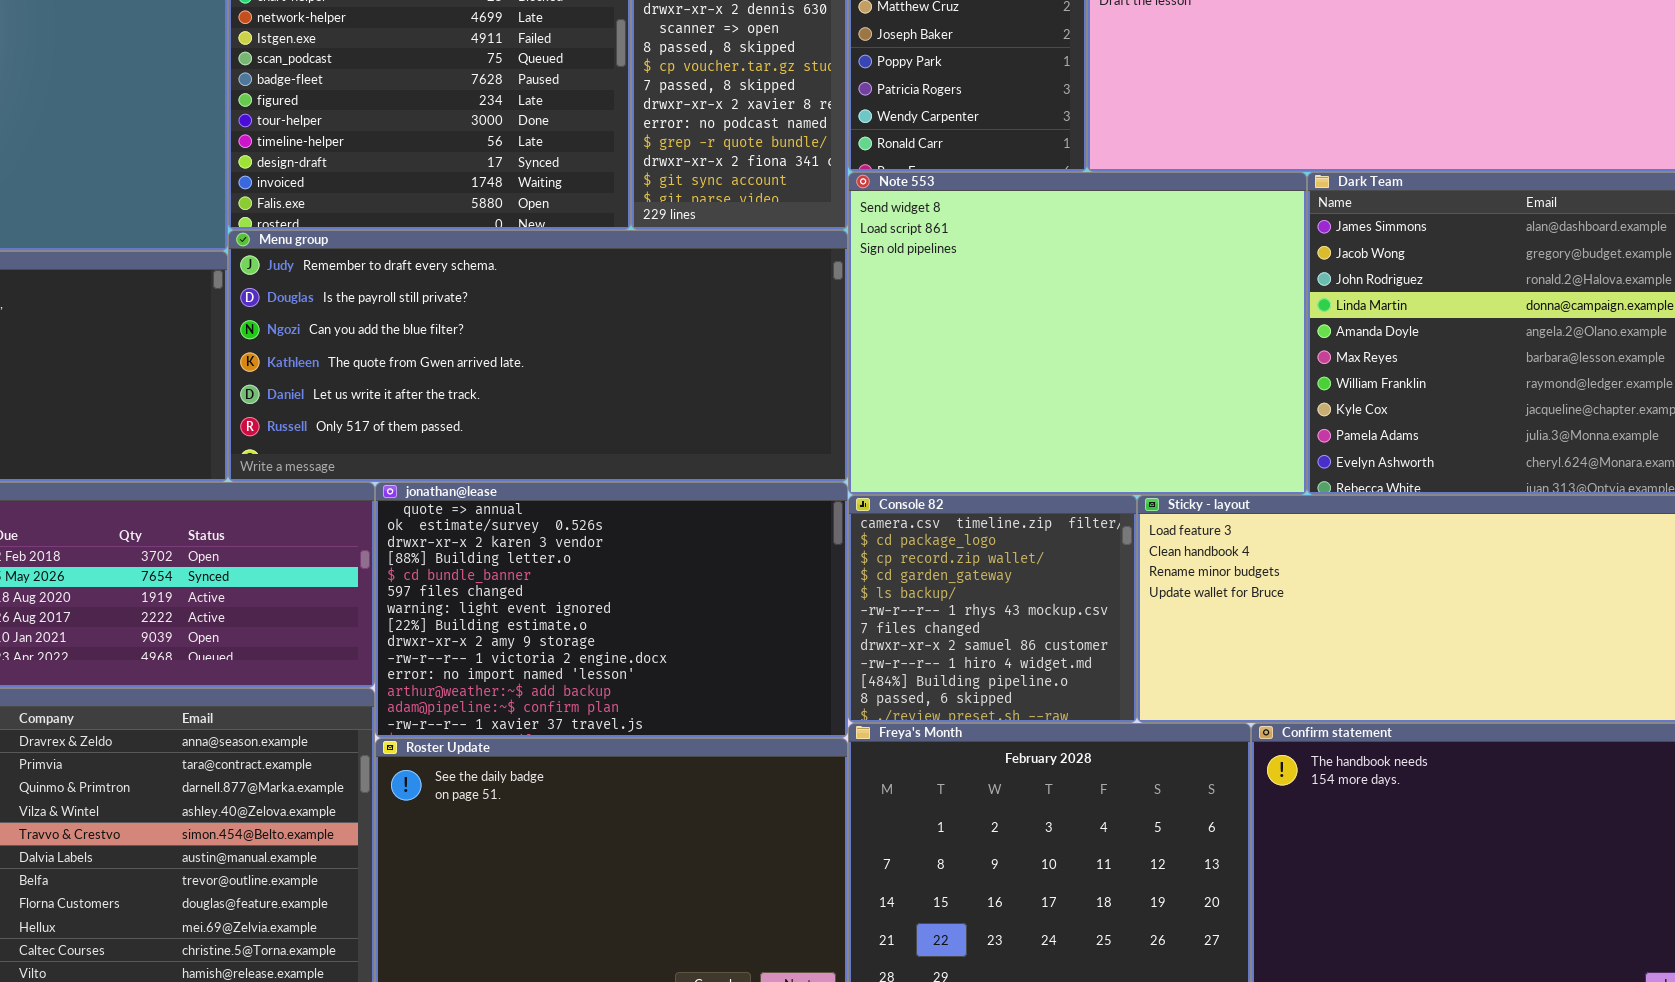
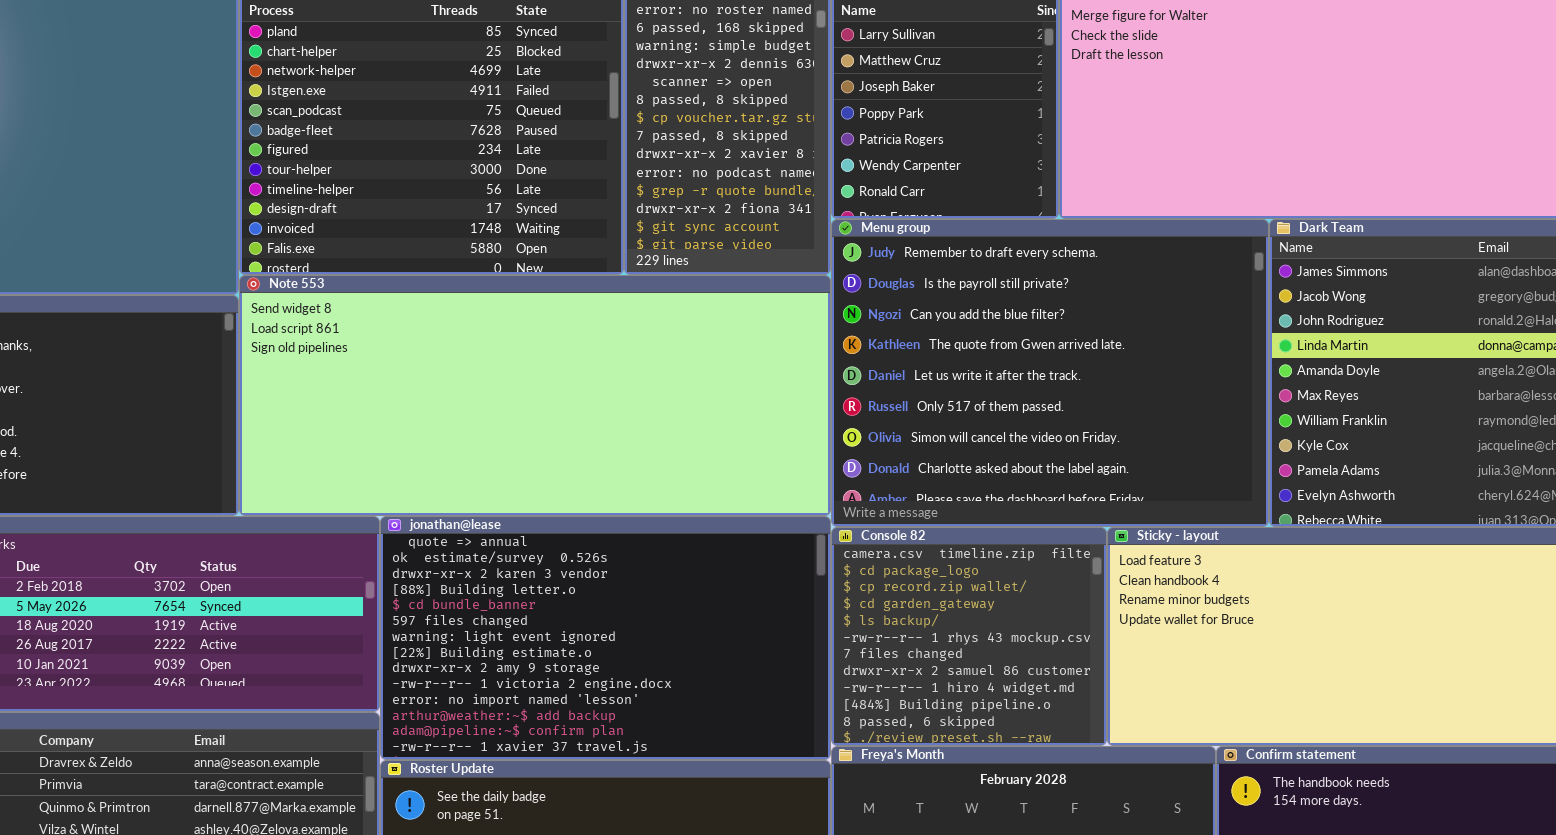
Note 553: [848,172,1307,495] -> [239,275,831,516], moved, resized
Menu group: [228,230,848,482] -> [831,219,1269,527], moved, resized

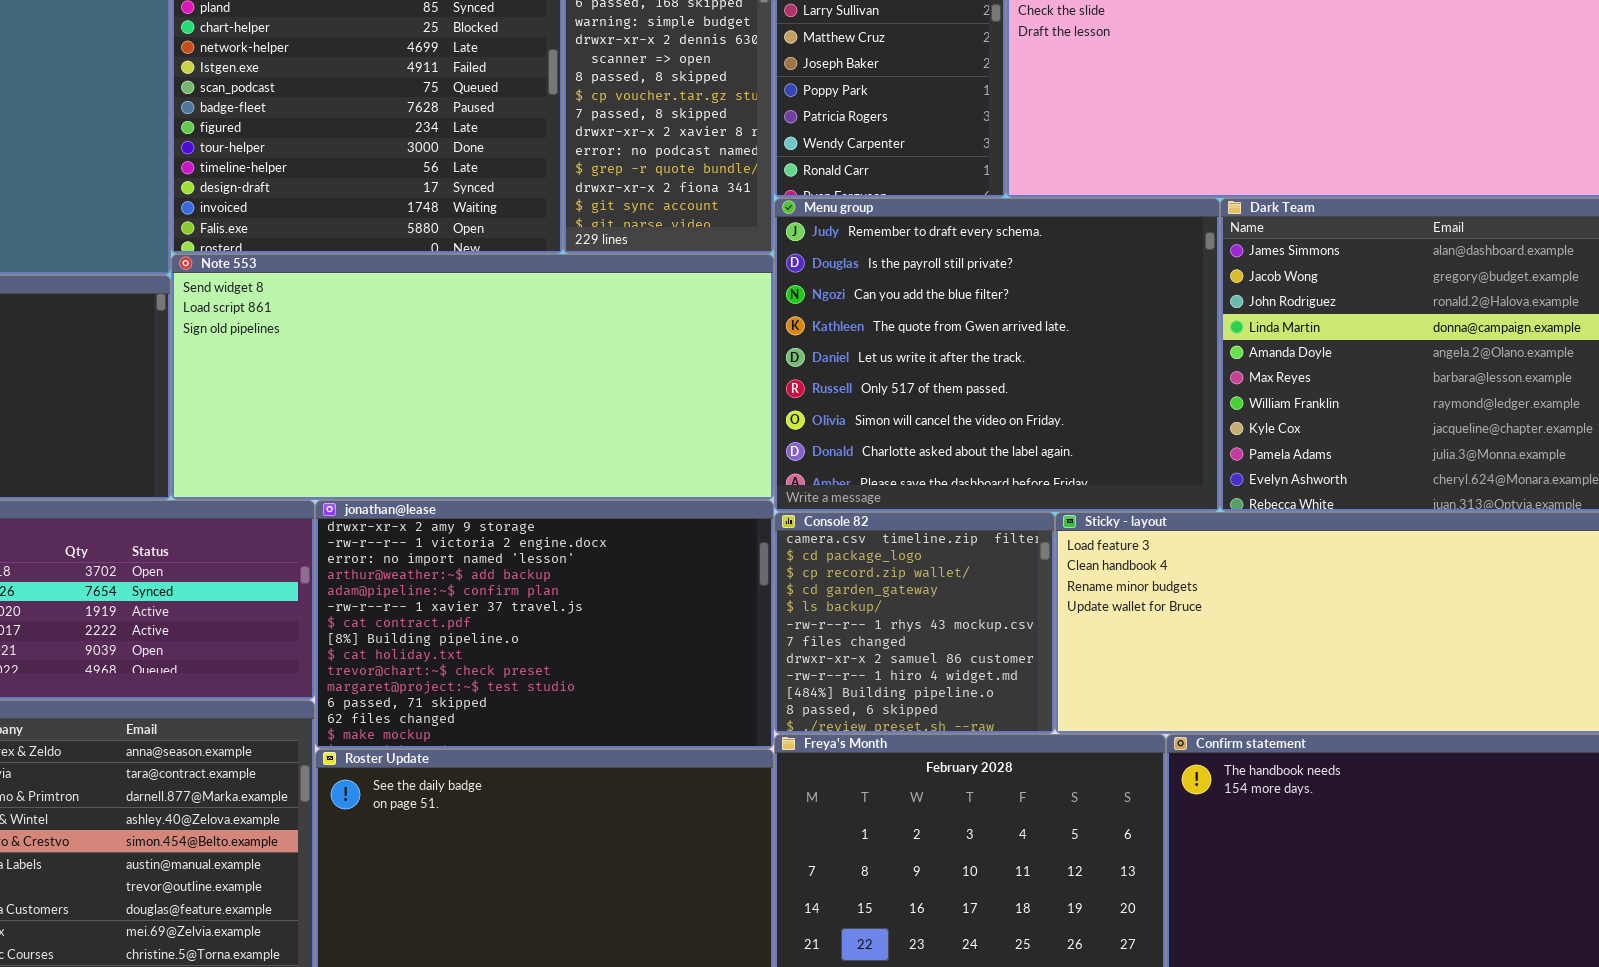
jonathan@lease: [380,516,831,760] -> [315,500,774,749], scrolled down 8 rows

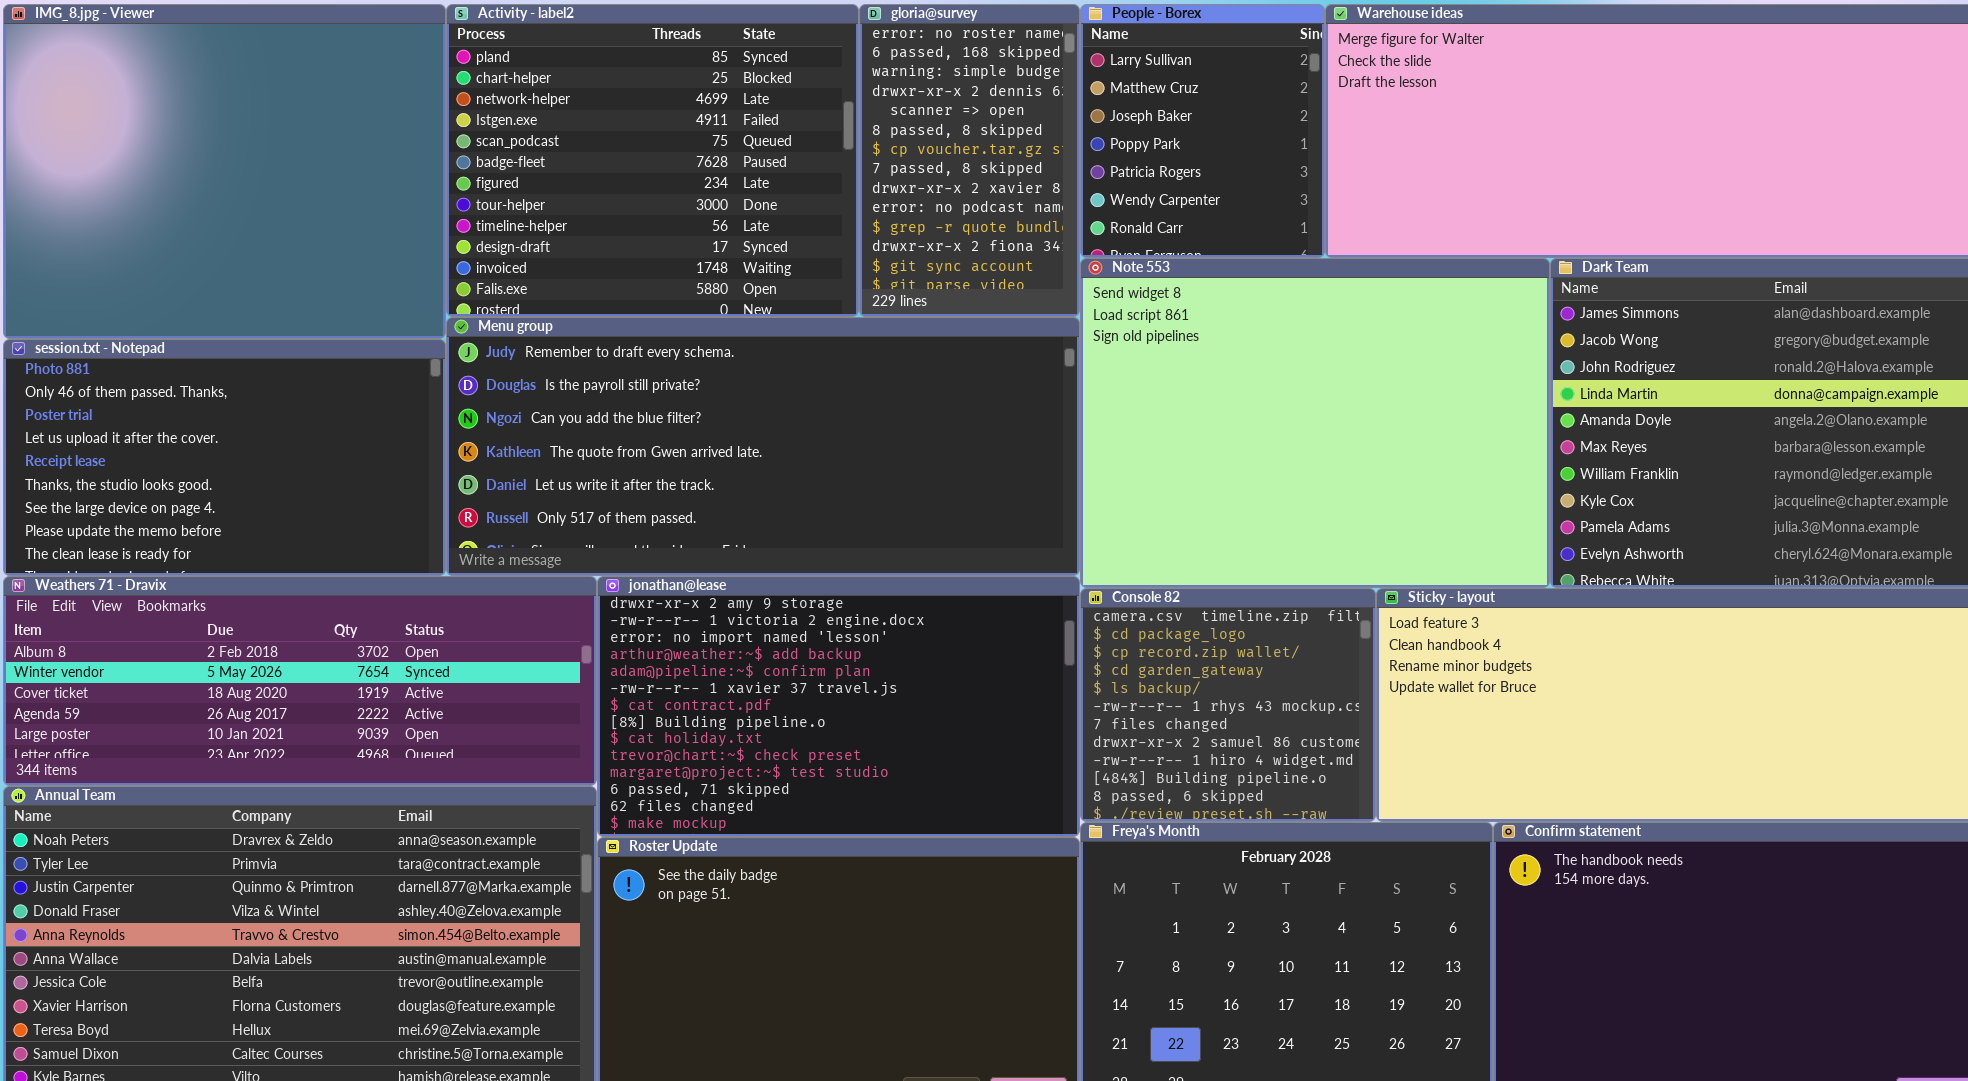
Menu group: [774,198,1220,512] -> [446,317,1080,576], moved, resized
Note 553: [171,254,774,500] -> [1080,258,1550,588], moved, resized

